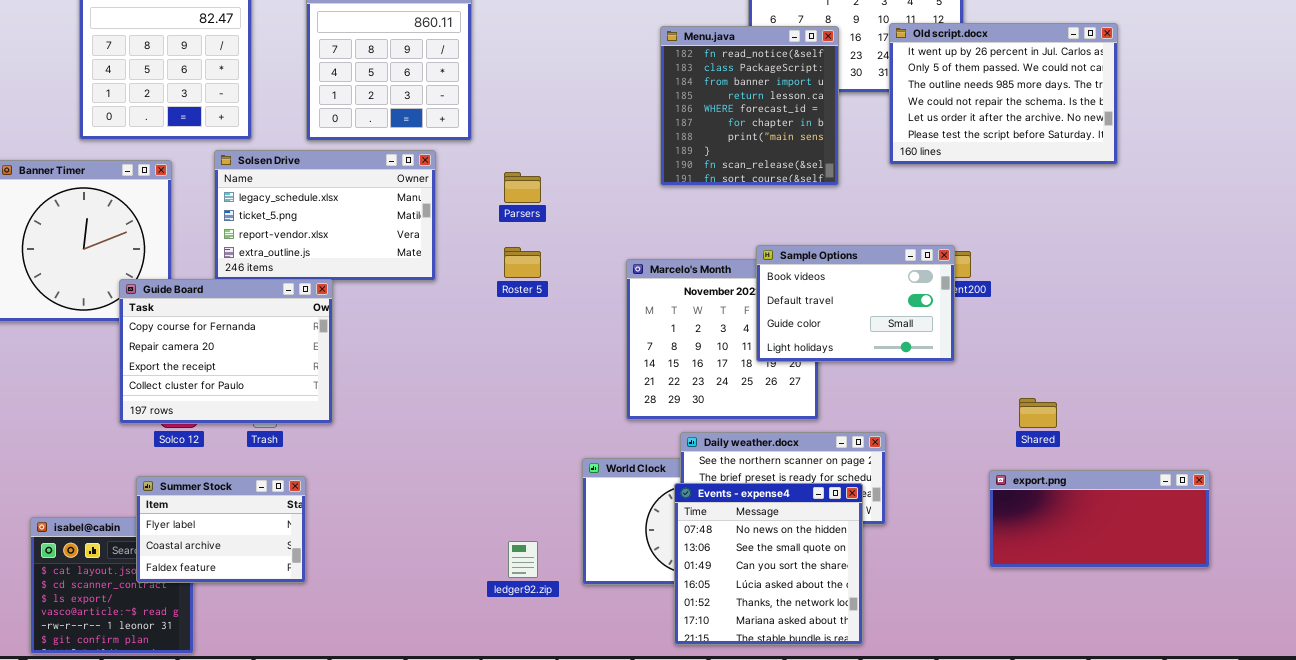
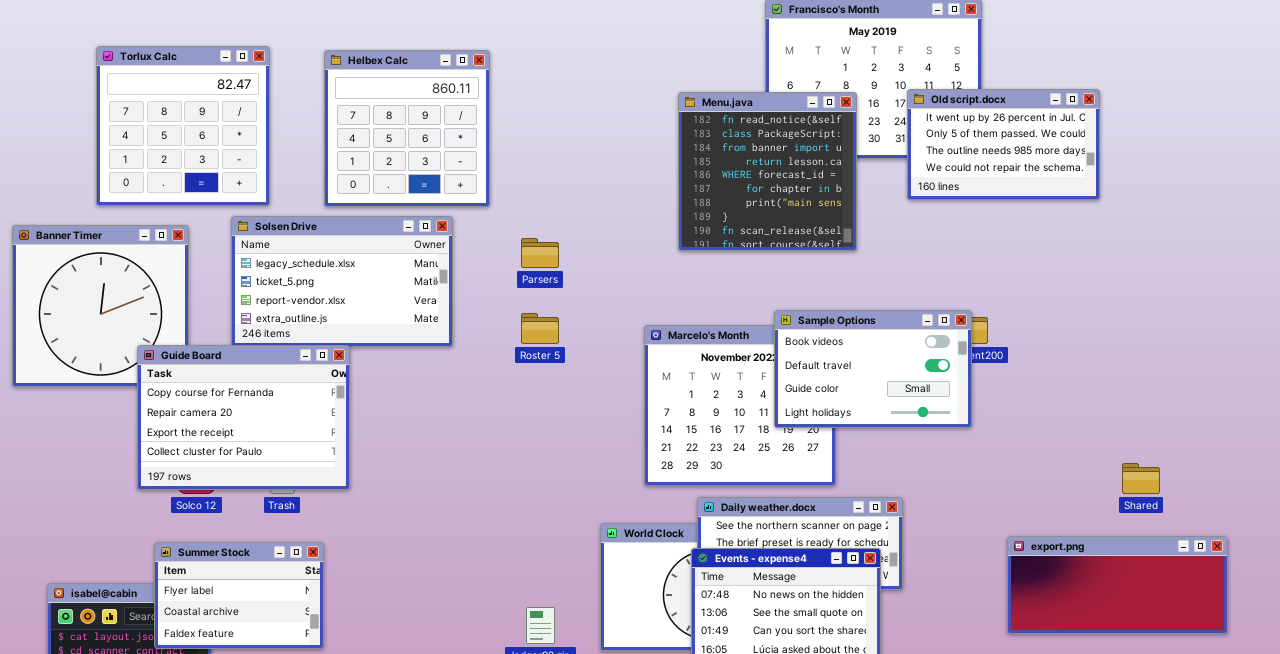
Old script.docx: [889,23,1118,165] -> [907,89,1100,200], resized
Shared: [1019,398,1057,428] -> [1122,463,1160,494], moved

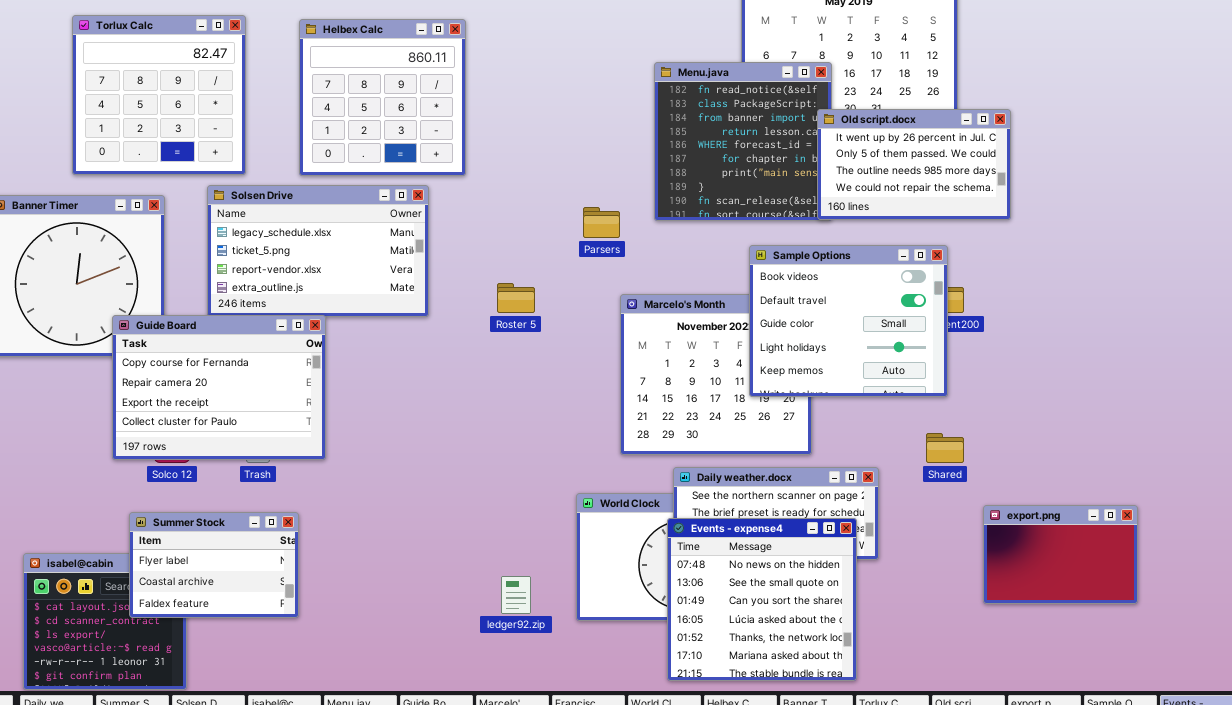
Old script.docx: [907,89,1100,200] -> [817,109,1011,220], moved
Parsers: [521,238,559,268] -> [583,207,620,238], moved
Sample Options: [774,310,972,428] -> [749,245,948,397], resized
Shared: [1122,463,1160,494] -> [926,433,964,463], moved
export.png: [1007,536,1228,634] -> [983,505,1138,604], resized

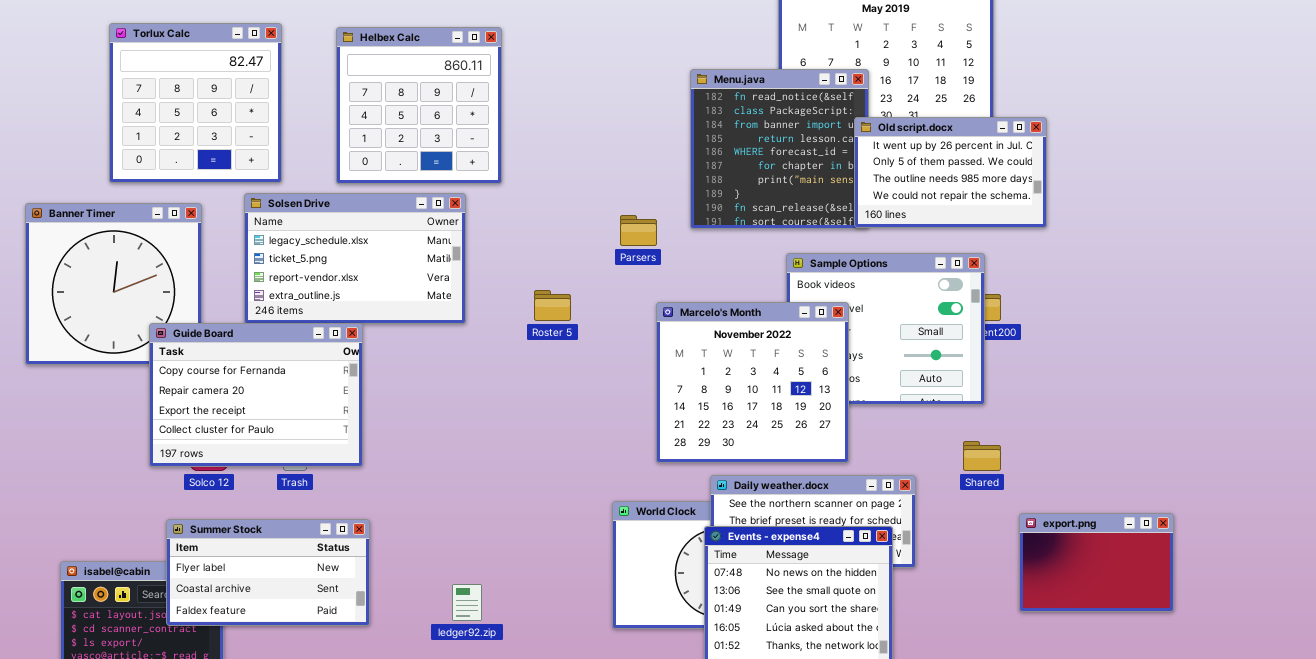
Marcelo's Month: [620,294,812,455] -> [656,302,849,463], raised
Summer Stock: [129,512,299,618] -> [166,519,370,626], resized
ledger92.zip: [501,576,531,614] -> [452,584,482,621], moved

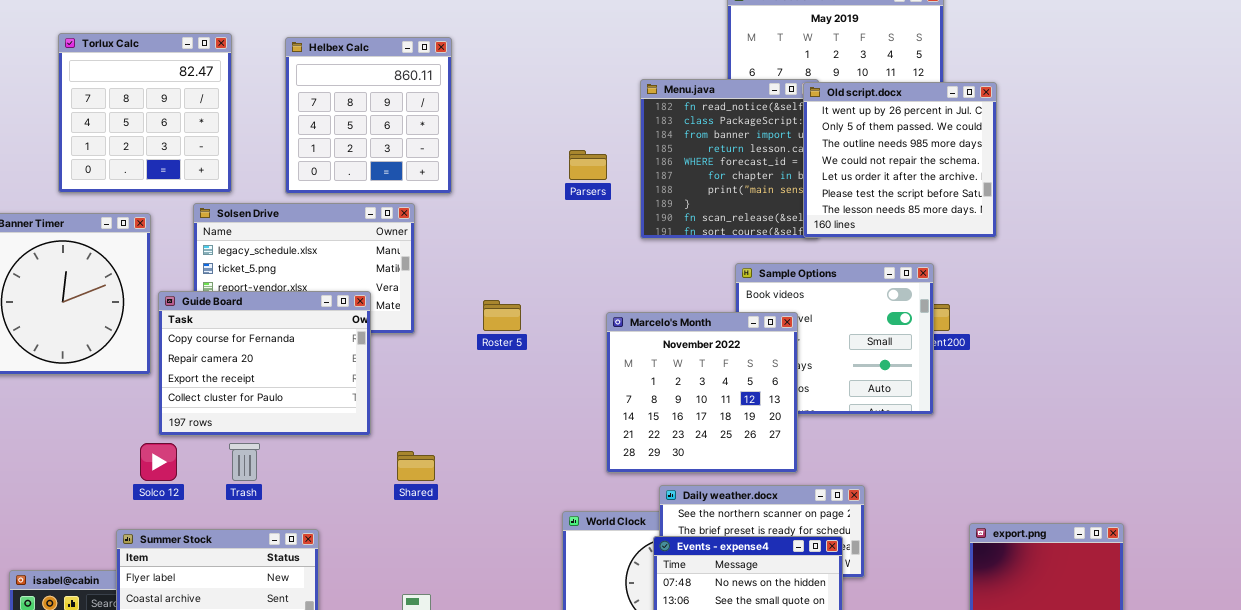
Old script.docx: [854,117,1047,228] -> [803,82,997,238], resized
Parsers: [620,215,657,246] -> [569,150,607,180], moved
Guide Board: [149,323,363,467] -> [158,291,371,436], moved
Shared: [963,441,1001,471] -> [397,451,435,481], moved

